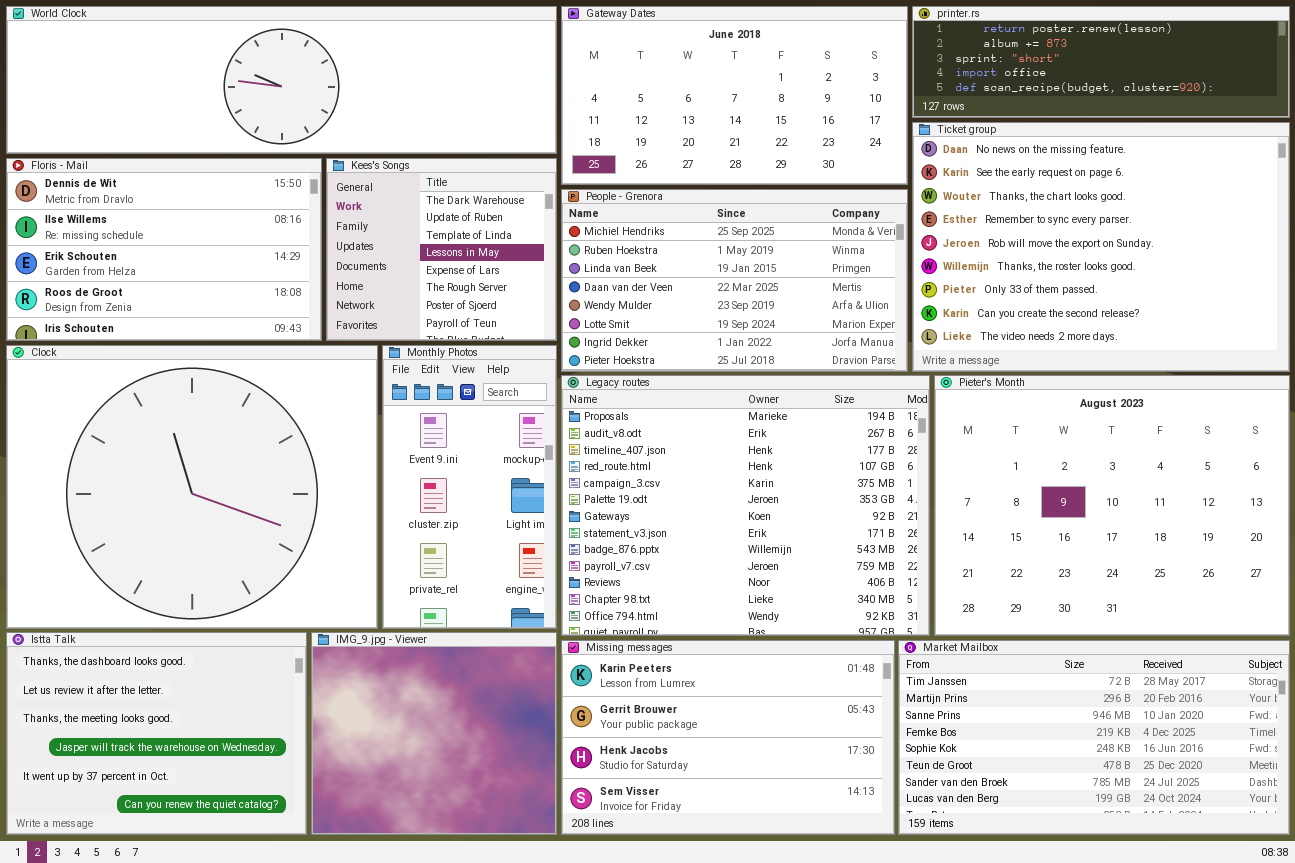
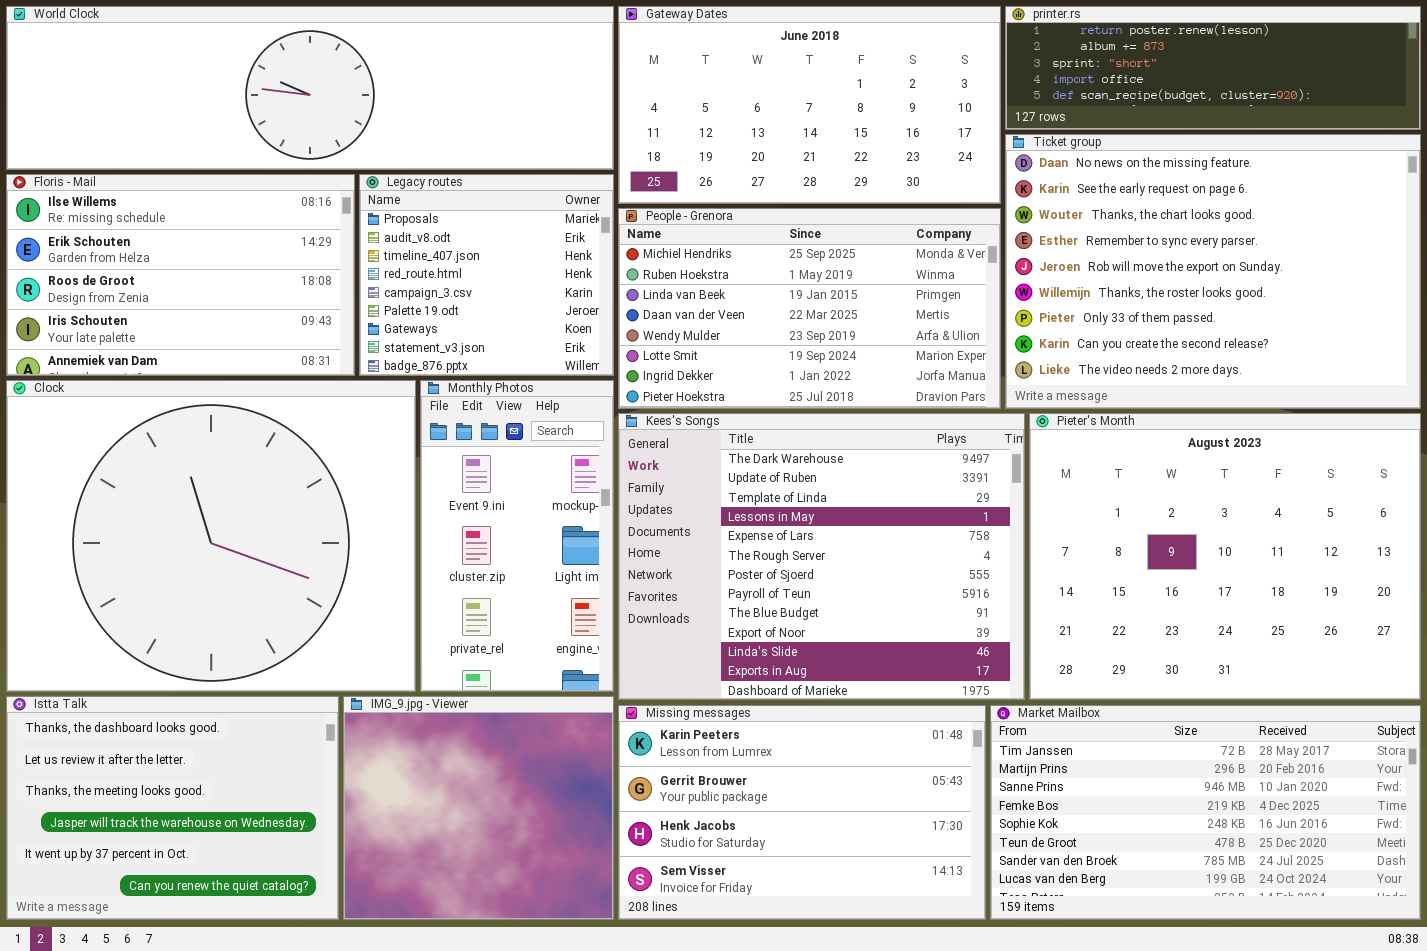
Floris - Mail: [6,158,322,341] -> [6,174,355,376], scrolled down 1 row
Kees's Songs: [326,158,557,341] -> [618,413,1025,700], moved, resized
Legacy routes: [561,375,930,636] -> [359,174,614,376], moved, resized

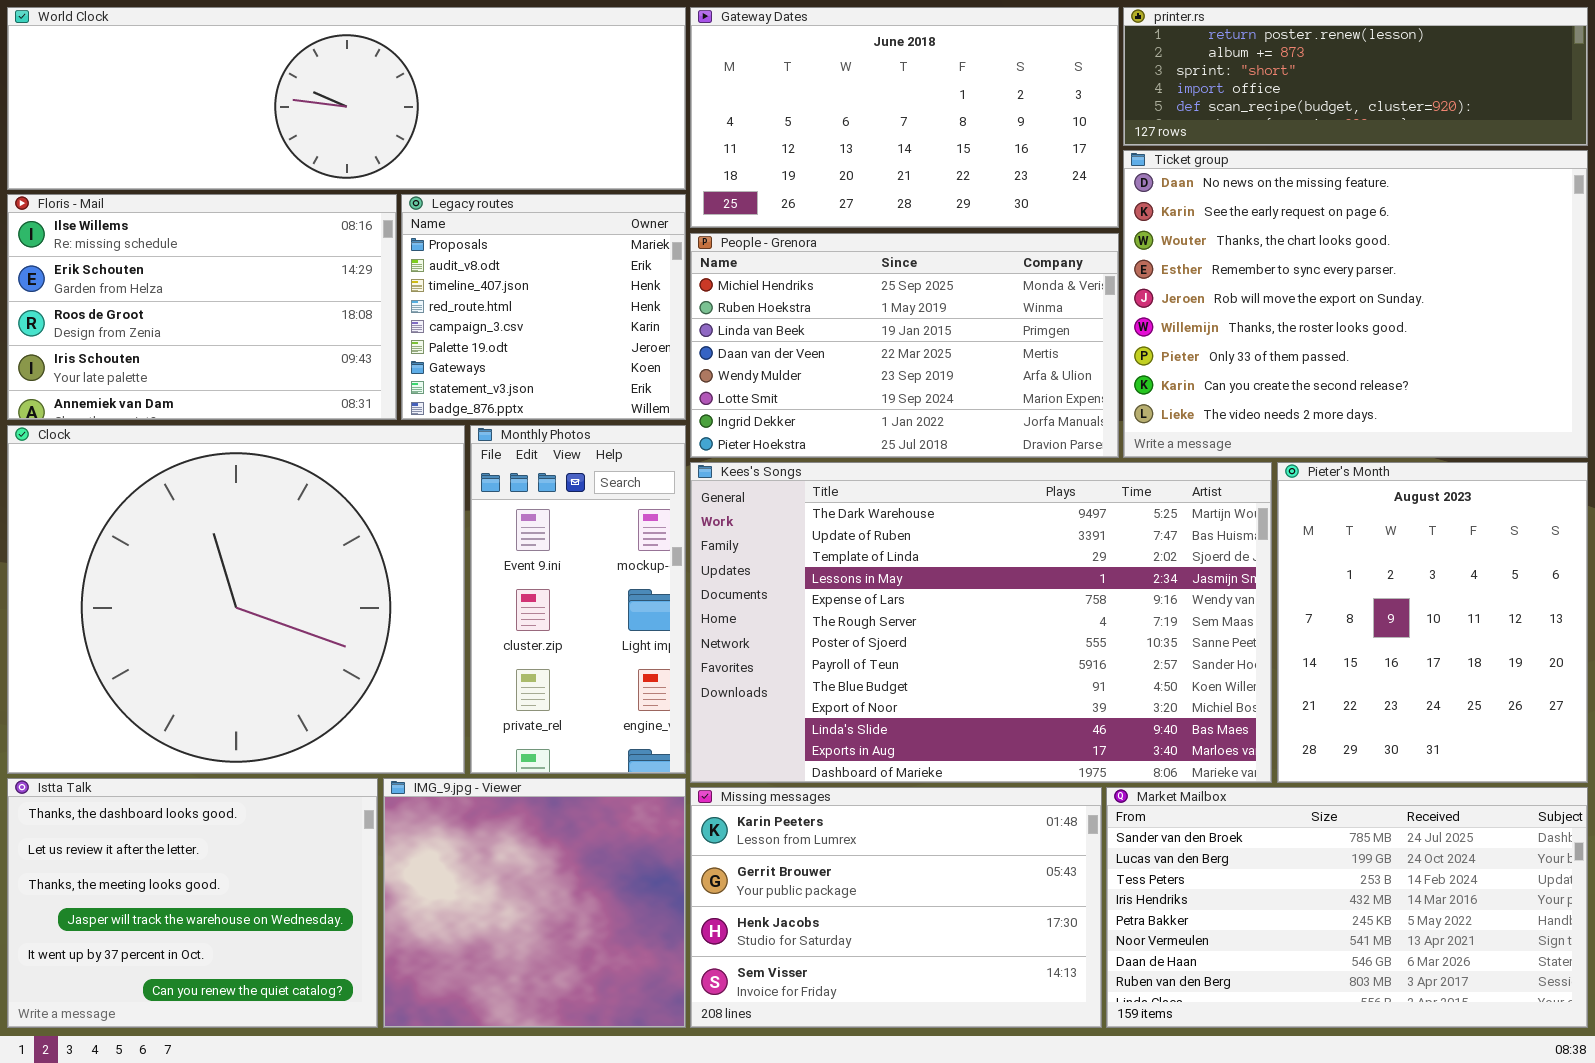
Kees's Songs: [618,413,1025,700] -> [690,462,1272,783], resized
Pieter's Month: [1029,413,1421,700] -> [1277,462,1588,783], resized
Market Mailbox: [990,705,1421,920] -> [1106,787,1588,1028], scrolled down 6 rows

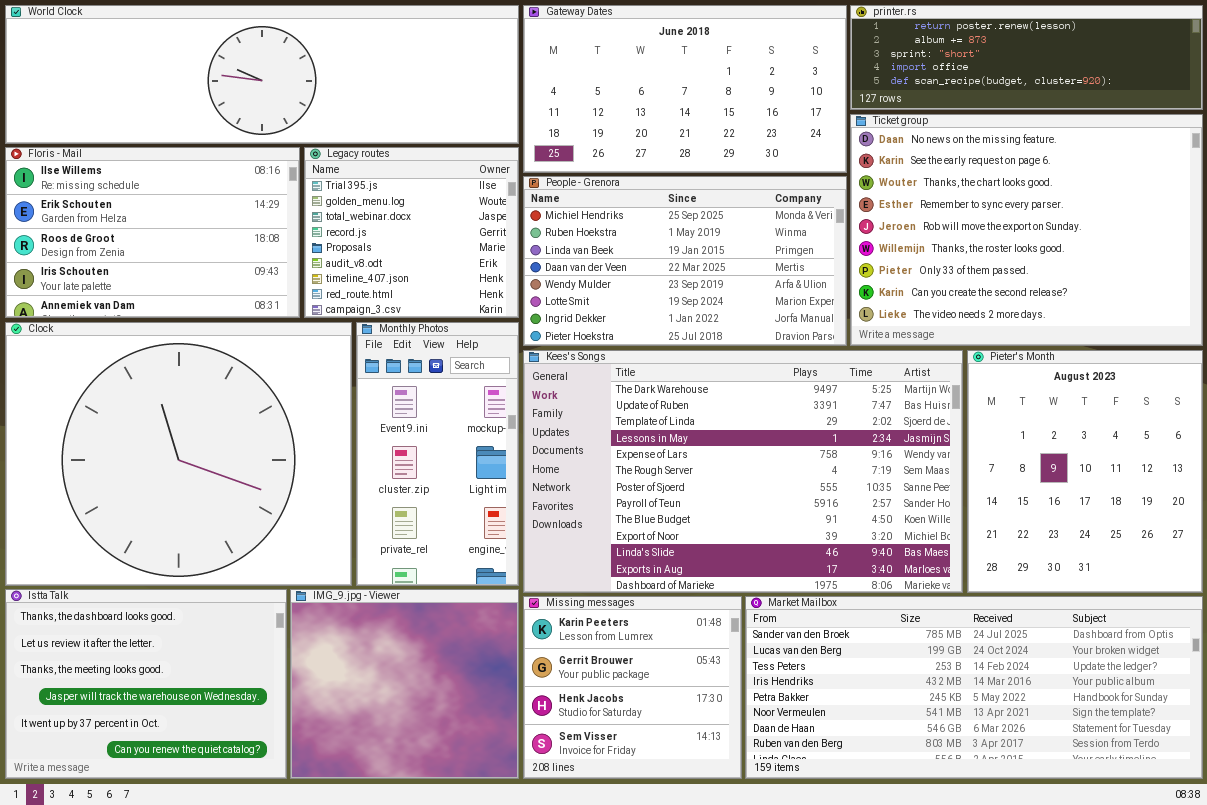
Legacy routes: [401,194,686,420] -> [304,147,519,318], scrolled up 4 rows
Missing messages: [690,787,1102,1028] -> [523,596,742,779], resized
Market Mailbox: [1106,787,1588,1028] -> [745,596,1203,779], resized

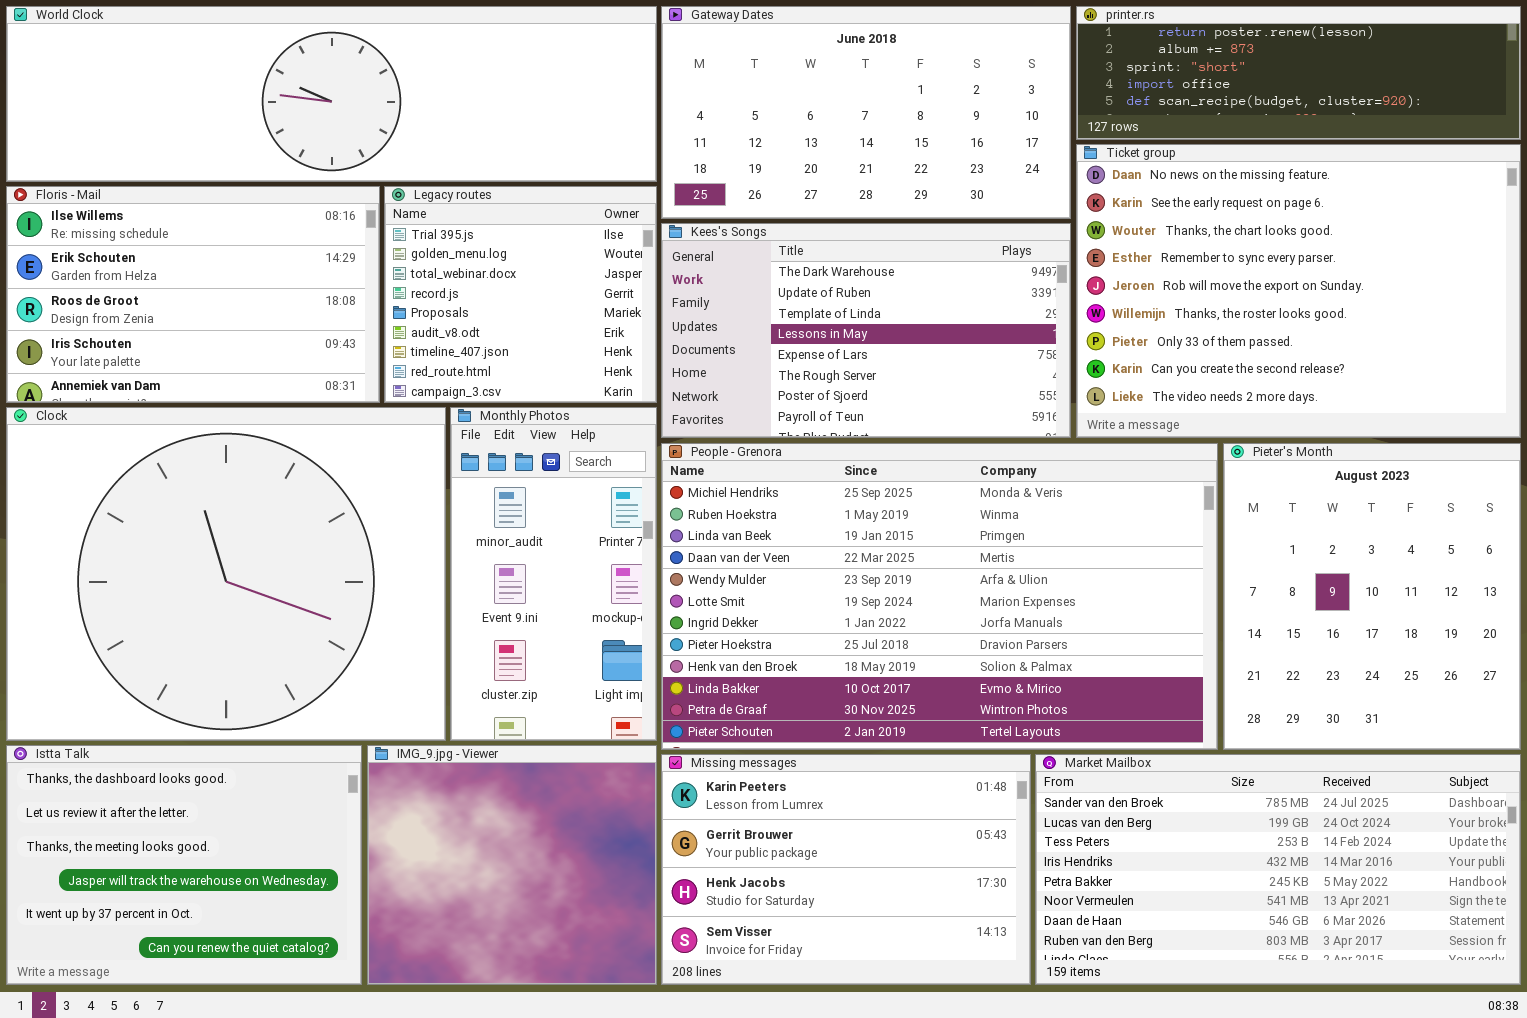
People - Grenora: [523,176,847,346] -> [661,443,1218,750], moved, resized
Monthly Photos: [356,322,519,586] -> [450,407,657,741], scrolled up 1 row
Kees's Songs: [523,350,963,593] -> [661,223,1071,438], moved, resized
Missing messages: [523,596,742,779] -> [661,754,1031,985], resized
Market Mailbox: [745,596,1203,779] -> [1035,754,1521,985], resized

